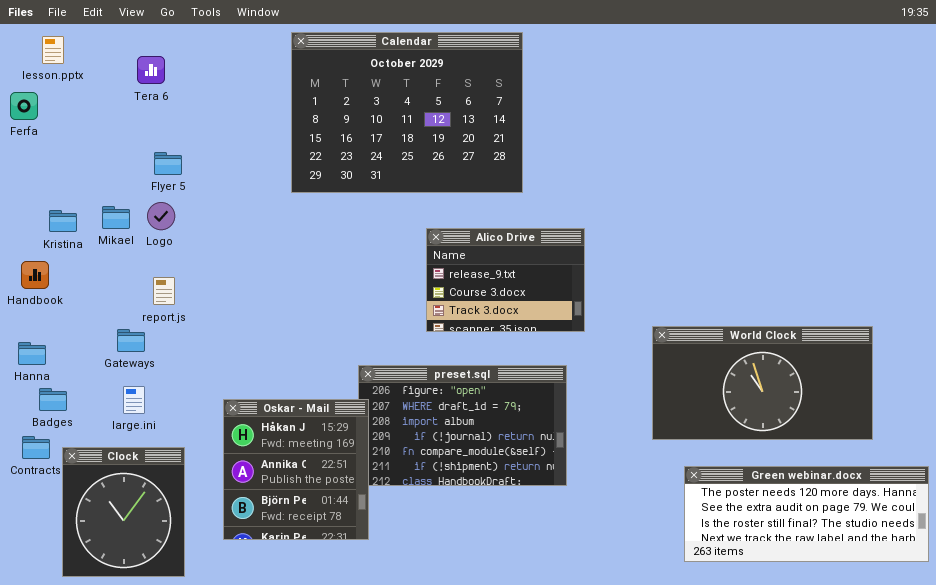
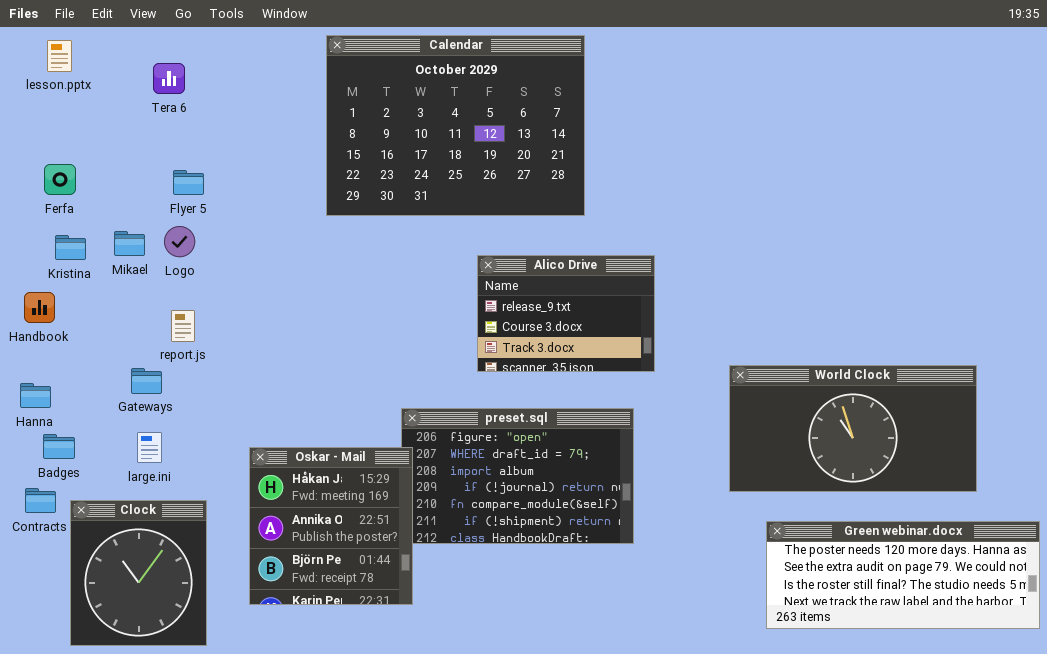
Ferfa: [10,92,38,120] -> [44,164,76,195], moved

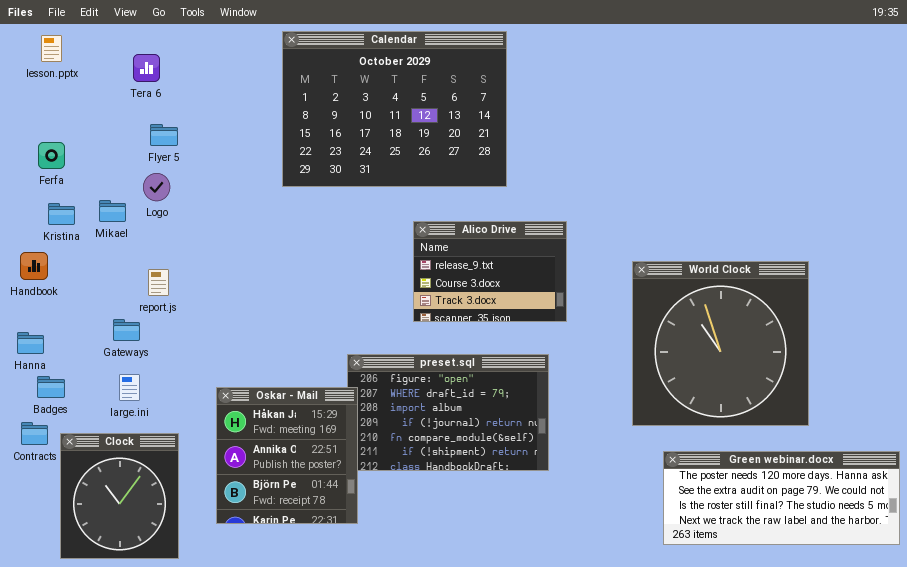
Flyer 5: [173,170,204,195] -> [150,124,178,146], moved
Logo: [164,226,195,257] -> [143,173,170,201], moved
World Clock: [729,365,977,492] -> [632,261,809,426], resized

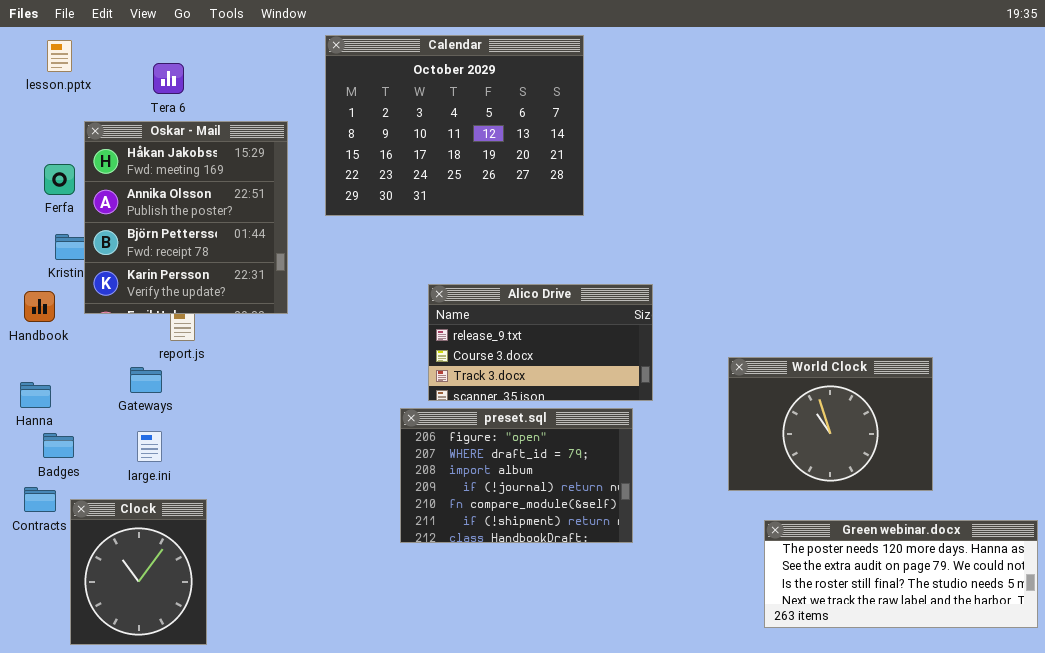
Alico Drive: [413,221,567,322] -> [428,284,653,401], moved, resized
World Clock: [632,261,809,426] -> [728,357,933,491], resized
Oskar - Mail: [216,387,358,524] -> [84,121,288,314], moved, resized

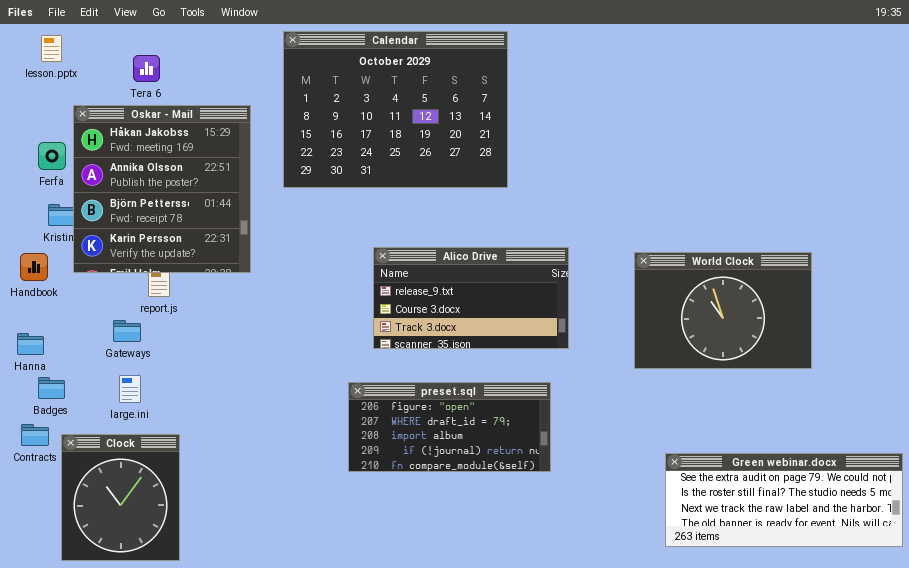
World Clock: [728,357,933,491] -> [634,252,812,369], moved
preset.sql: [400,408,633,543] -> [348,382,551,472], resized
Green webinar.docx: [764,520,1038,628] -> [665,453,903,547], scrolled down 1 row

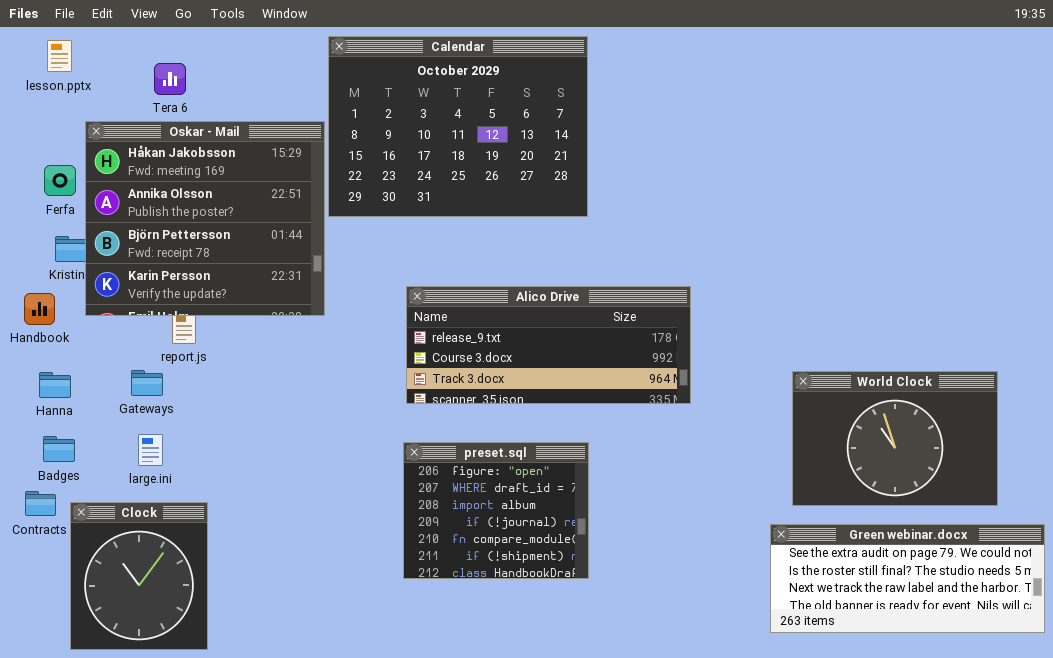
Oskar - Mail: [73,105,251,273] -> [85,121,325,316], resized
Alico Drive: [373,247,569,349] -> [406,286,691,404], moved, resized
World Clock: [634,252,812,369] -> [792,371,998,506], moved
Hanna: [17,333,44,355] -> [39,372,71,398], moved
preset.sql: [348,382,551,472] -> [403,442,589,579], resized

